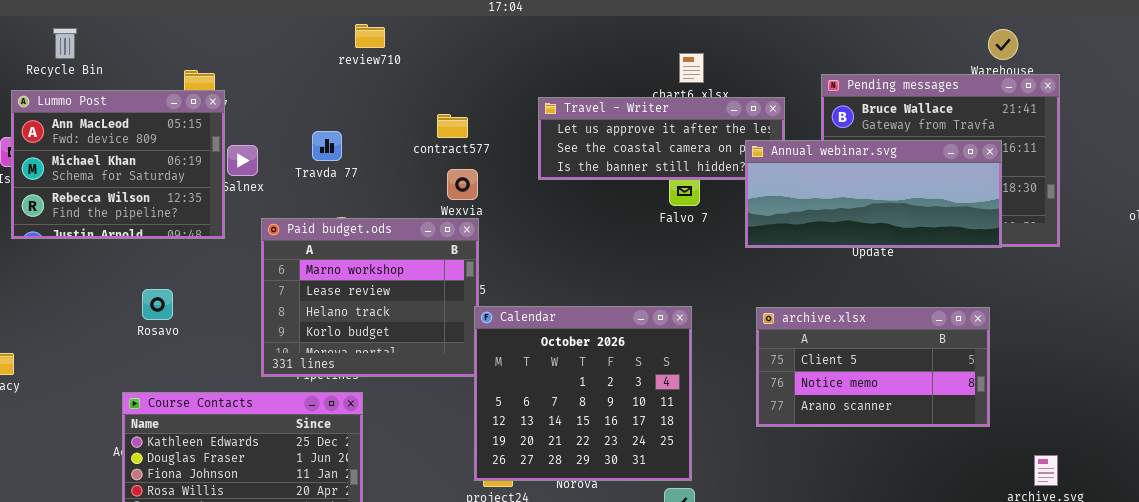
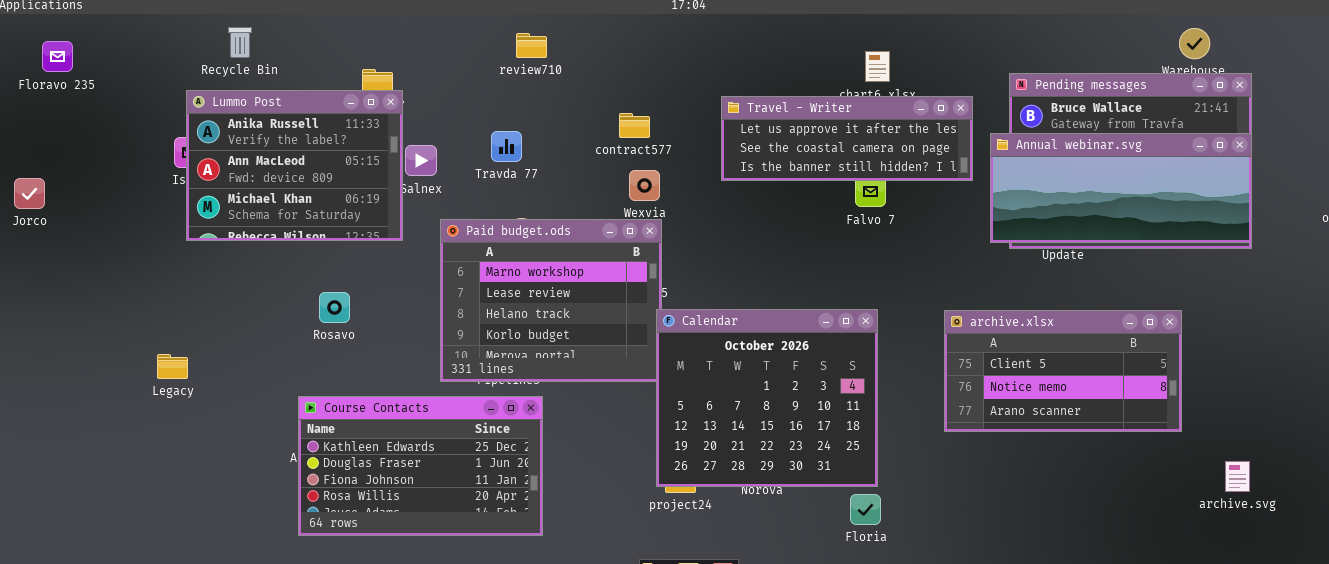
review710: [355,24,385,48] -> [516,33,547,58], moved
Lummo Post: [11,90,225,239] -> [186,90,403,241], scrolled up 1 row
Annual webinar.svg: [745,140,1002,248] -> [990,133,1252,243], moved

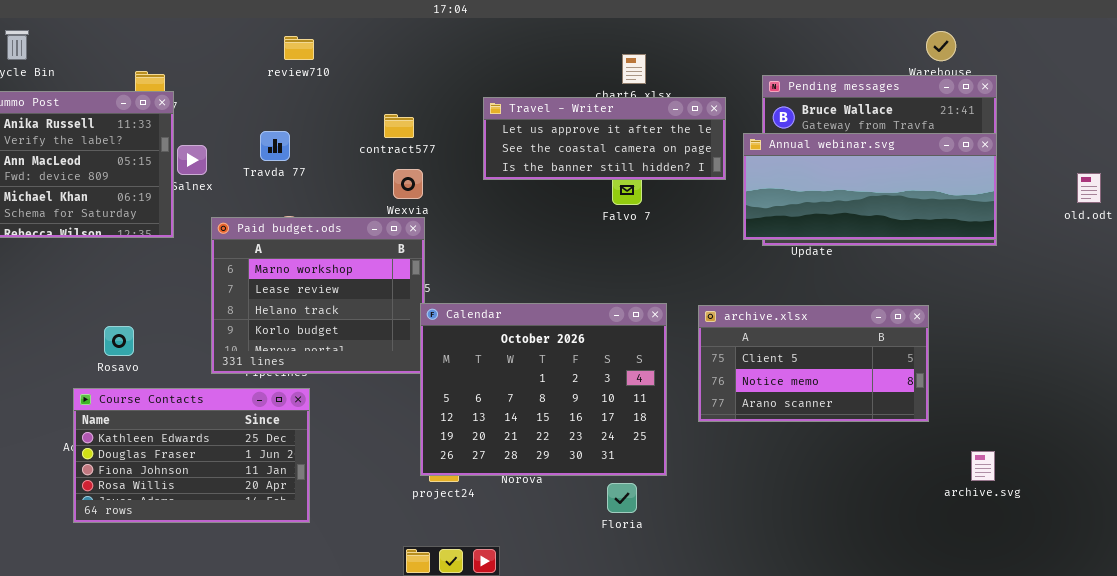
Rosavo: [319,292,350,323] -> [104,326,134,356], moved
Calendar: [656,309,878,487] -> [420,303,667,476], resized

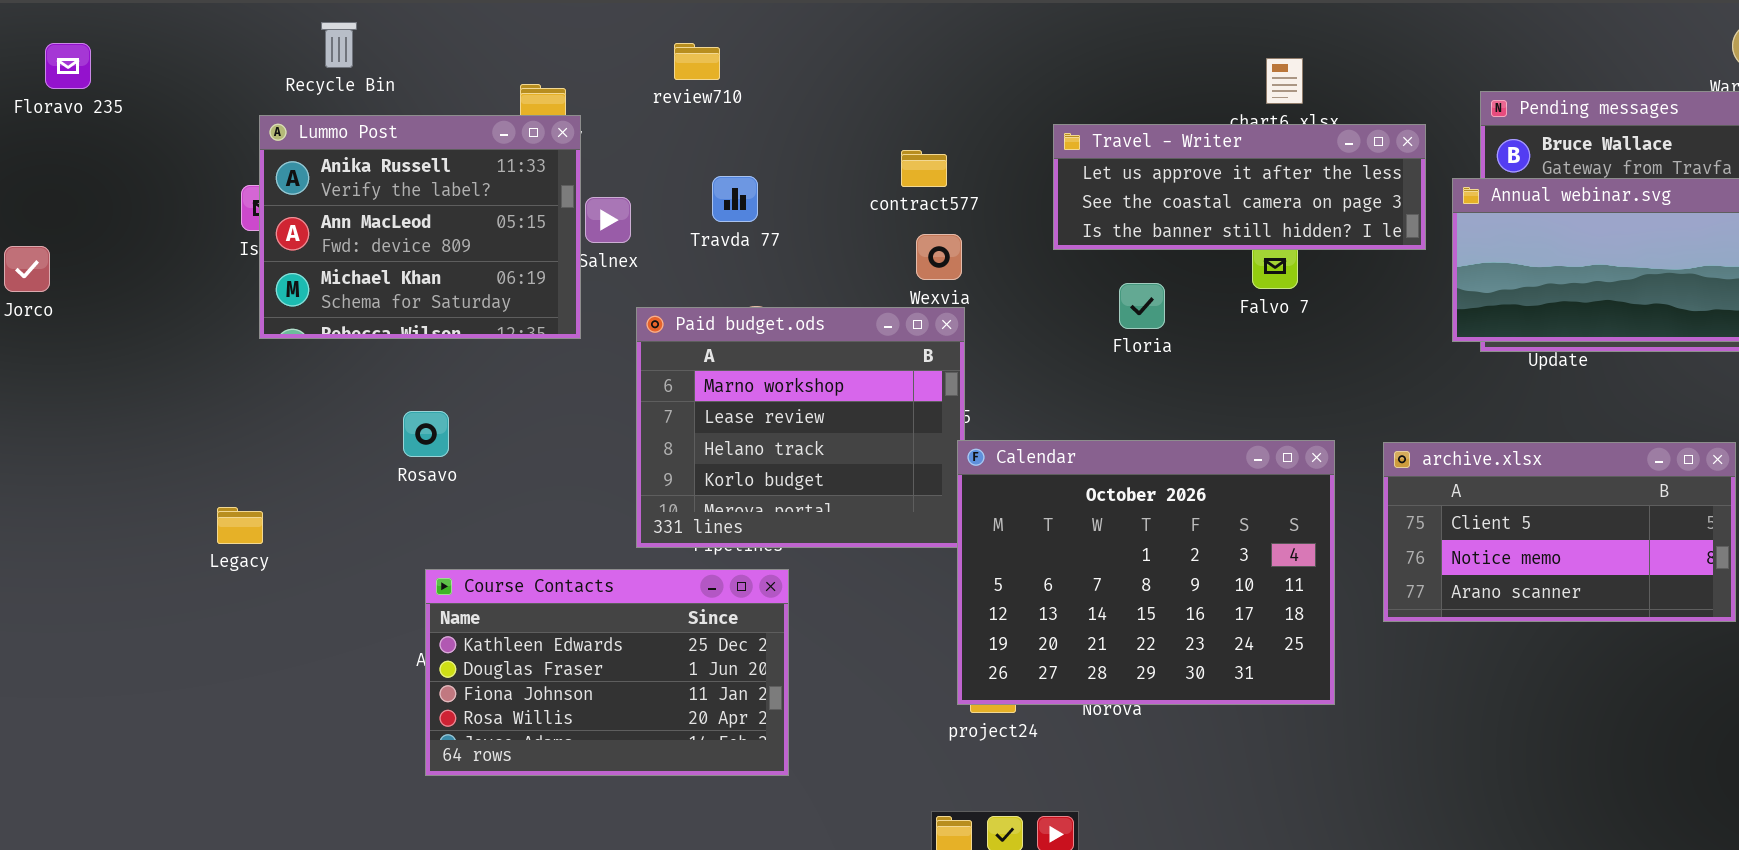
review710: [284,36,314,60] -> [674,43,720,80], moved
Rosavo: [104,326,134,356] -> [403,411,449,457], moved
Floria: [607,483,637,513] -> [1119,283,1165,329], moved

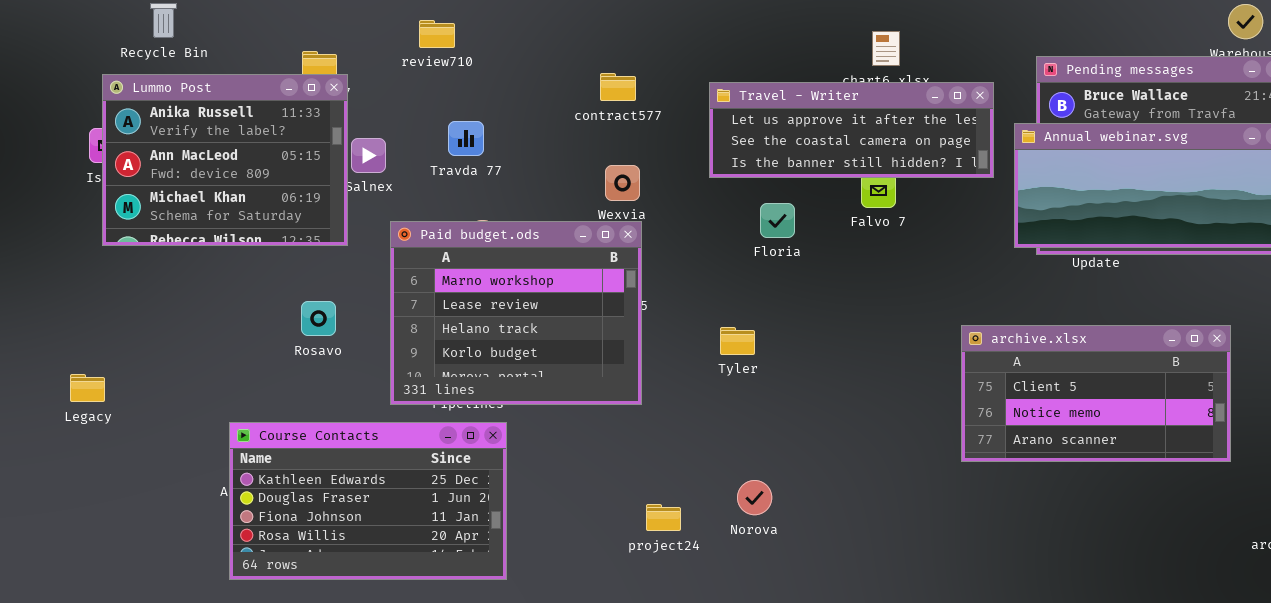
contract577: [901,150,947,187] -> [600,73,636,101], moved
Rosavo: [403,411,449,457] -> [301,301,336,336], moved
Calendar: [957,440,1335,705] -> none, closed

